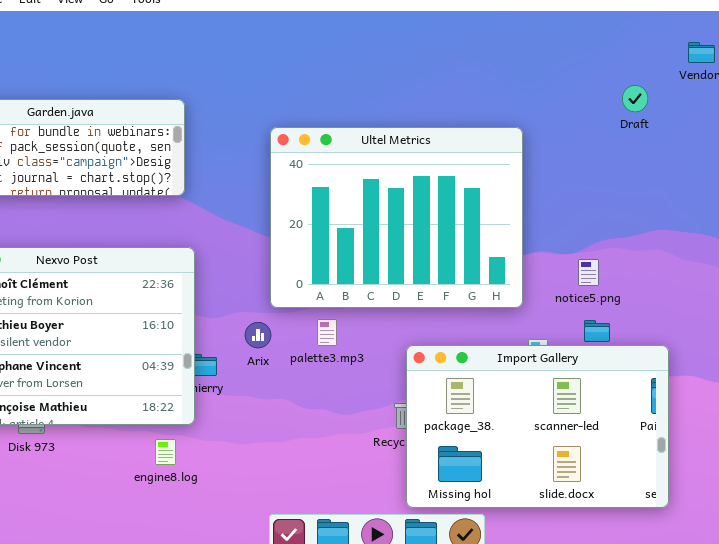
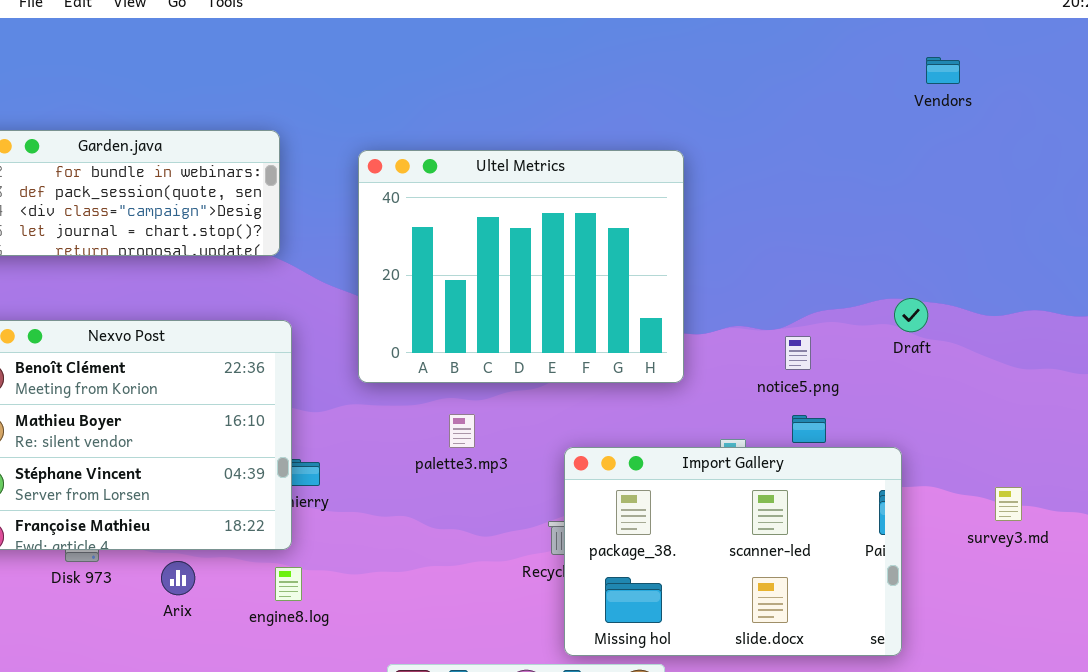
Draft: [622,85,648,112] -> [894,298,928,332], moved
Ultel Metrics: [270,127,523,308] -> [358,150,684,383], moved
Arix: [245,322,271,348] -> [161,561,195,595], moved
engine8.log: [155,439,176,465] -> [275,567,302,601], moved

